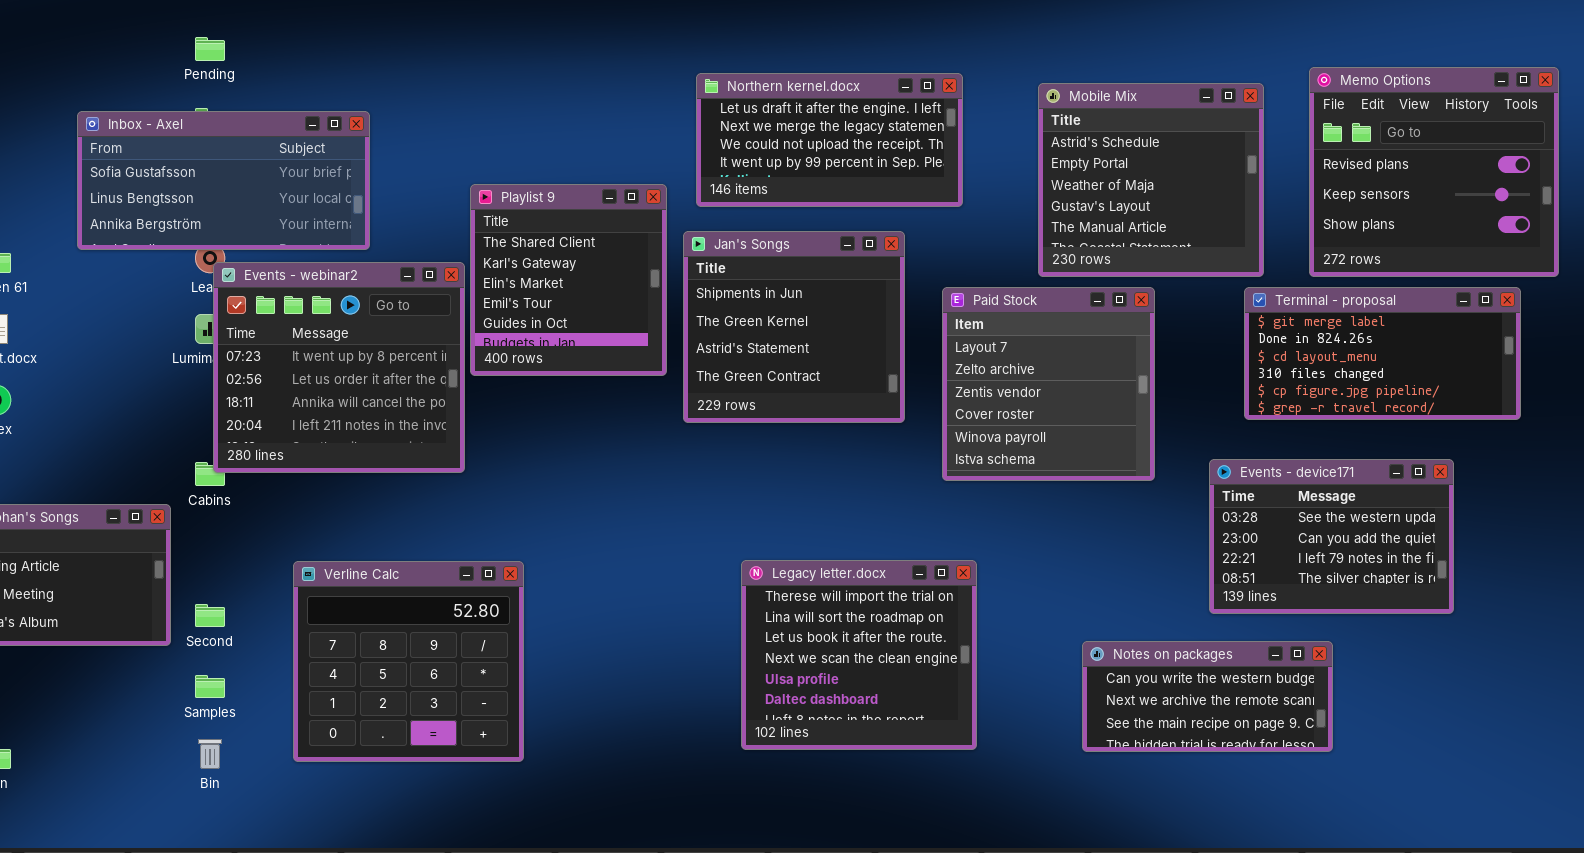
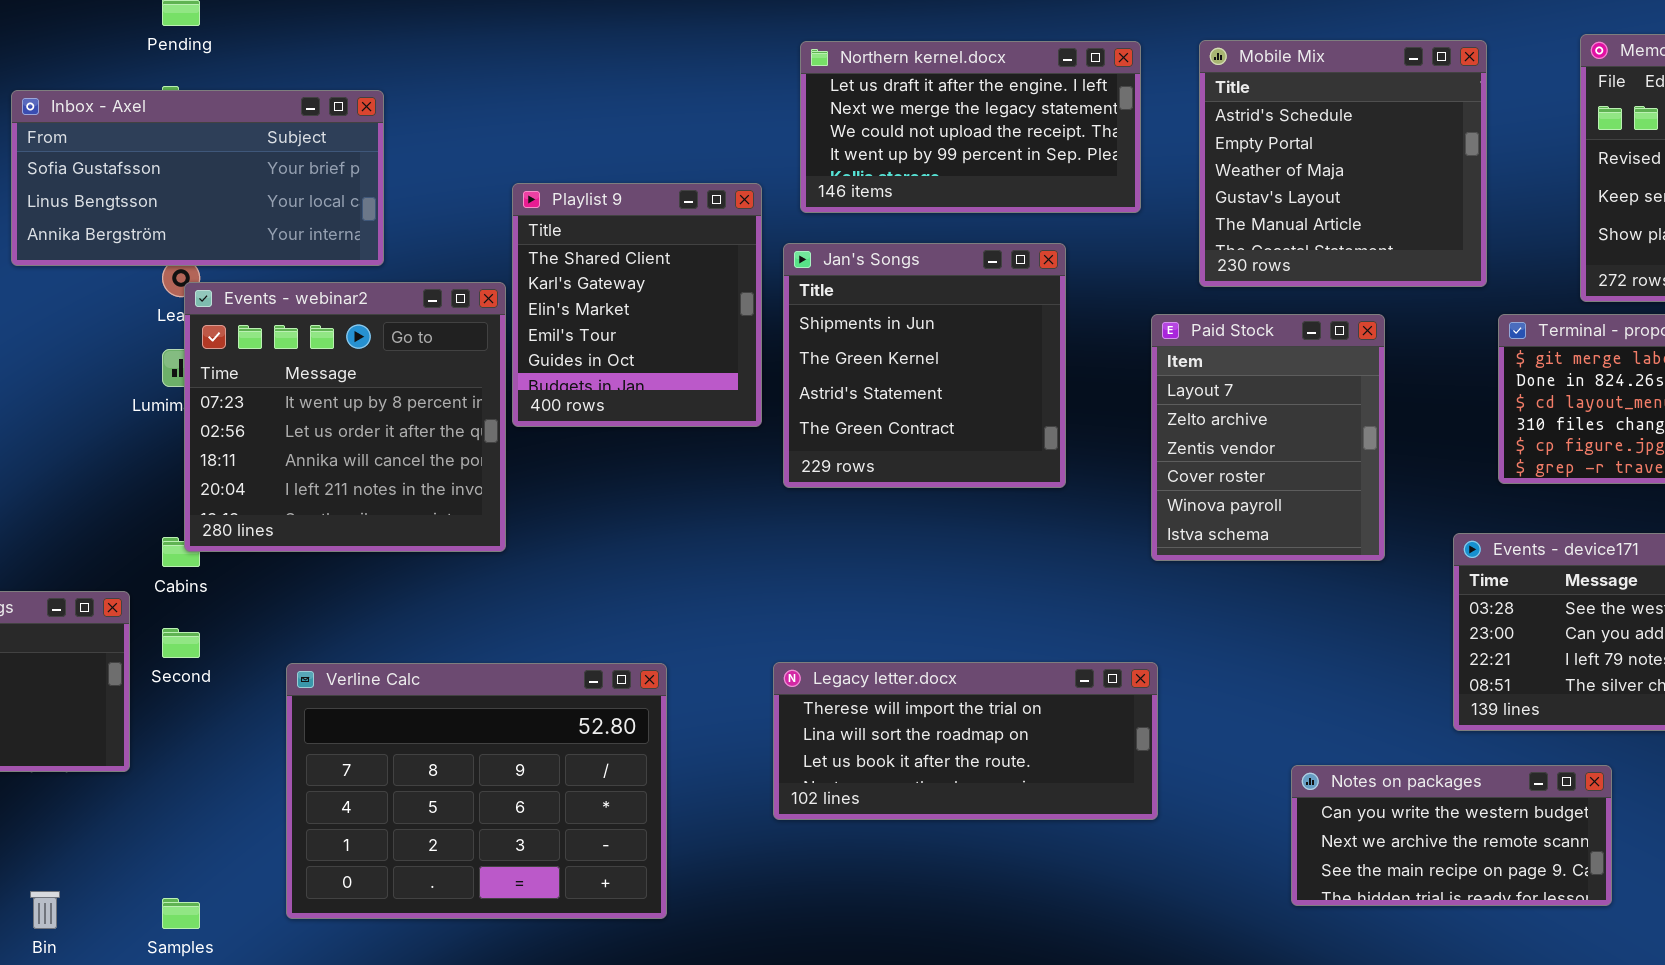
Mobile Mix: [1038,83,1264,277] -> [1199,40,1487,287], moved
Paid Stock: [942,287,1155,481] -> [1151,314,1385,561], resized
Legacy letter.docx: [741,560,977,750] -> [773,662,1158,820], resized
Verline Calc: [293,561,524,762] -> [286,663,667,919], resized
Second: [195,604,225,627] -> [162,628,200,658], moved
Samples: [195,675,225,698] -> [162,898,200,929], moved
Bin: [198,739,222,769] -> [30,891,60,929], moved

